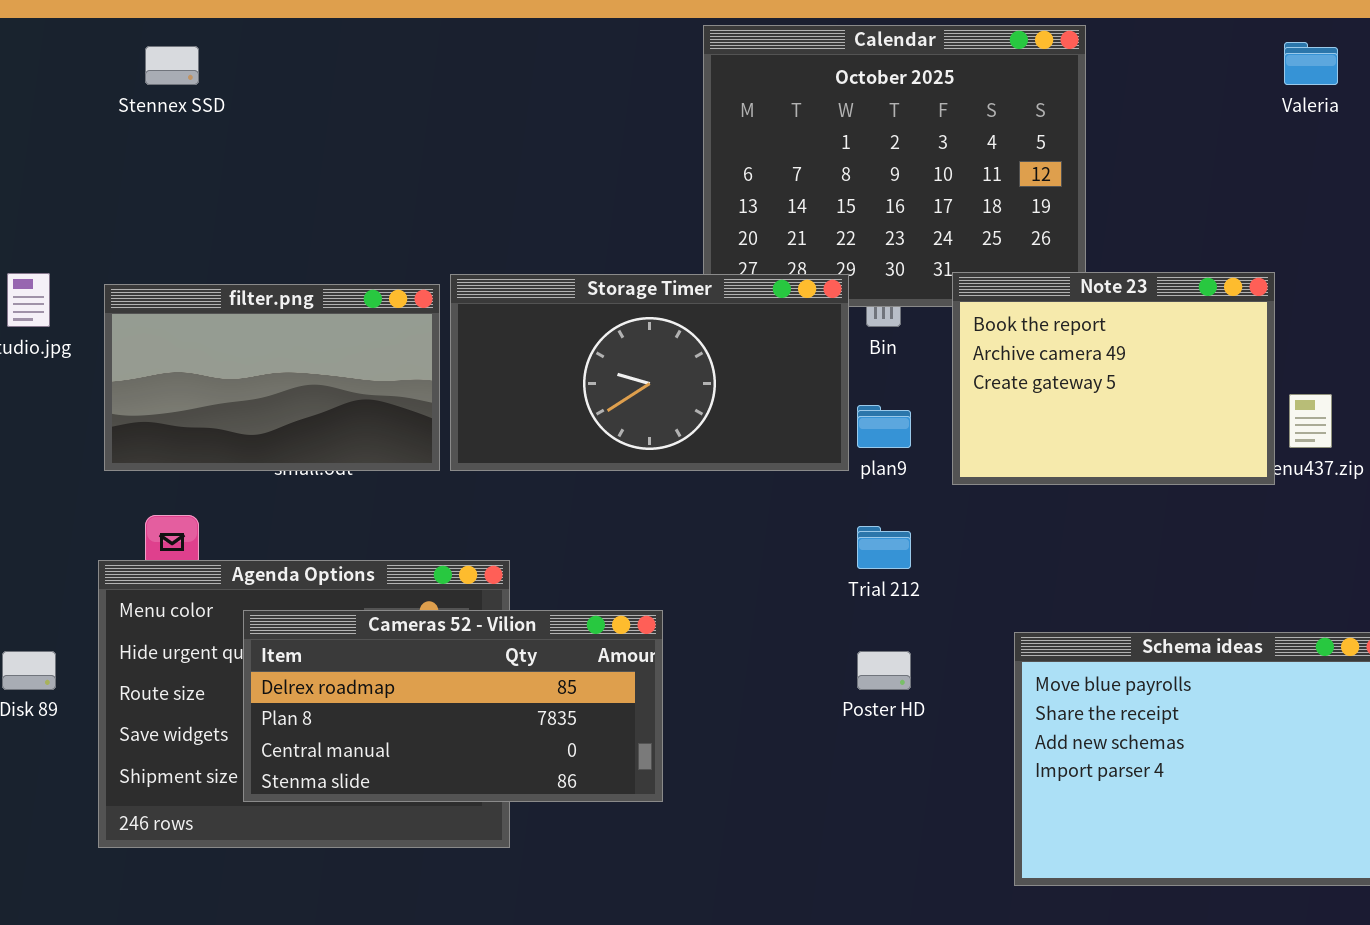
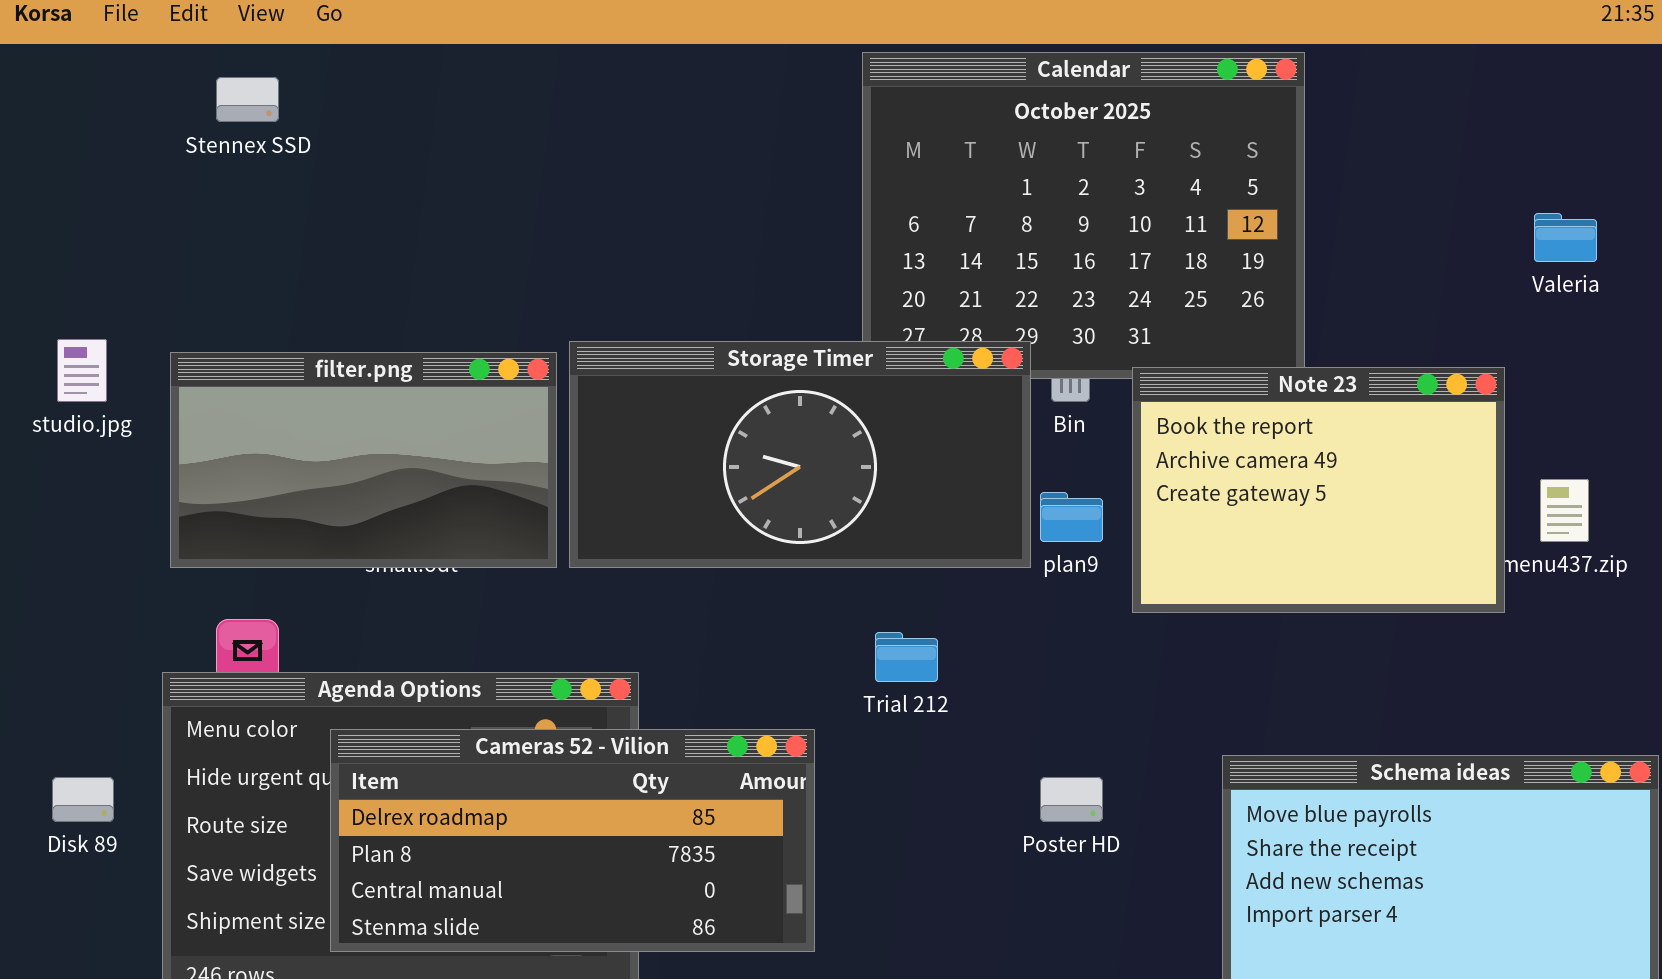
Valeria: [1284,42,1338,85] -> [1534,213,1597,262], moved
Note 23: [952,272,1275,485] -> [1132,367,1505,613], moved
Trial 212: [857,526,911,569] -> [875,632,938,682], moved

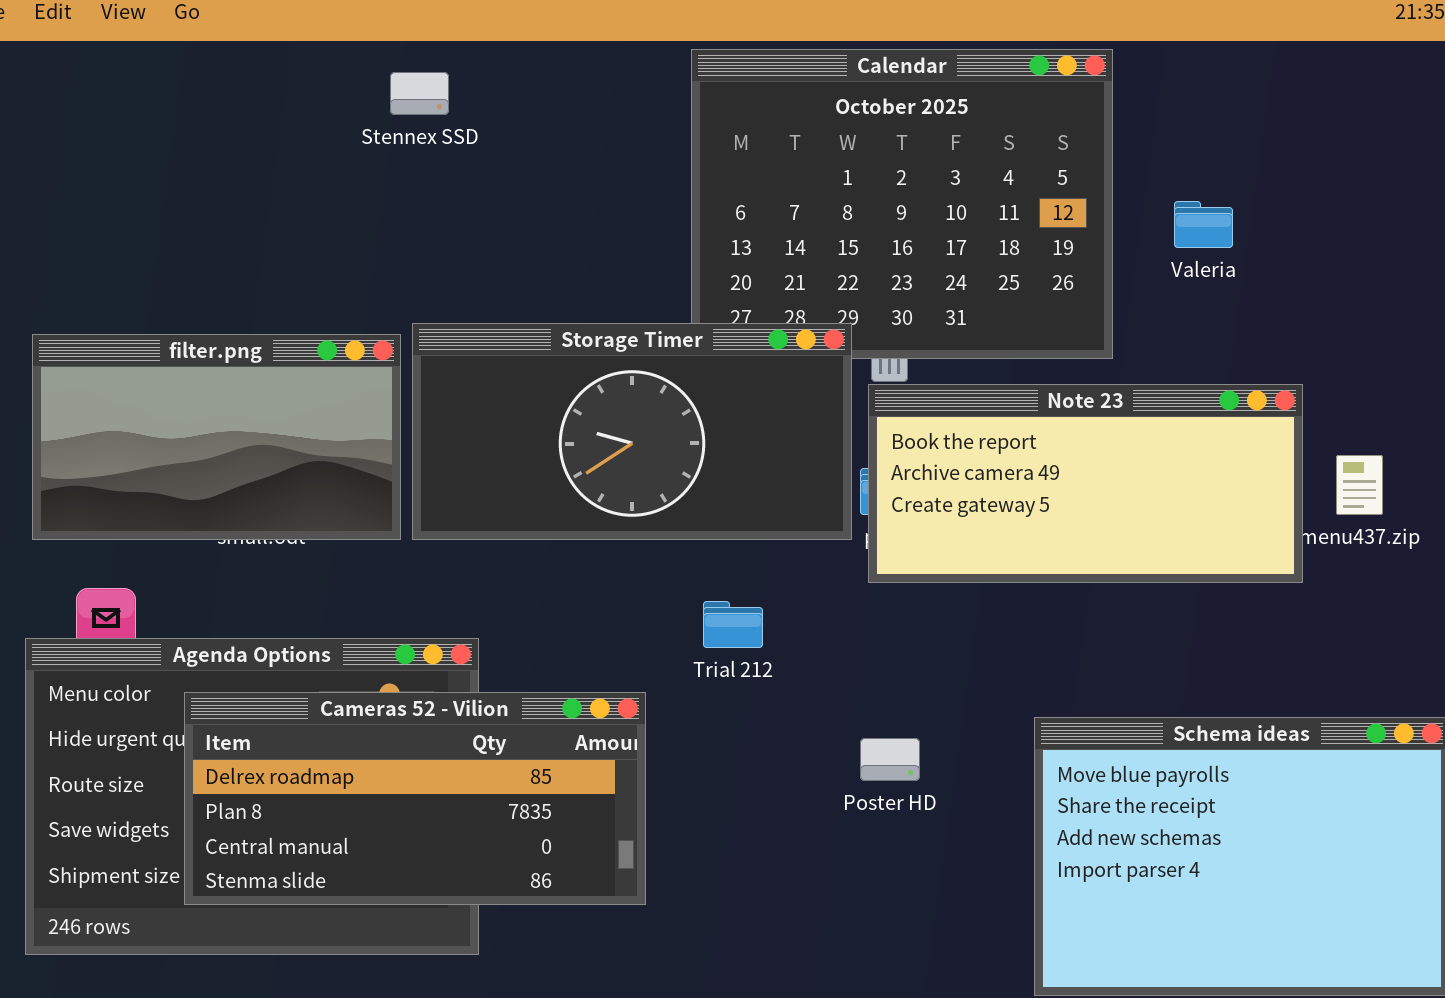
Stennex SSD: [216,77,279,122] -> [390,72,449,115], moved
Valeria: [1534,213,1597,262] -> [1174,201,1233,248], moved
Note 23: [1132,367,1505,613] -> [868,384,1303,583], resized

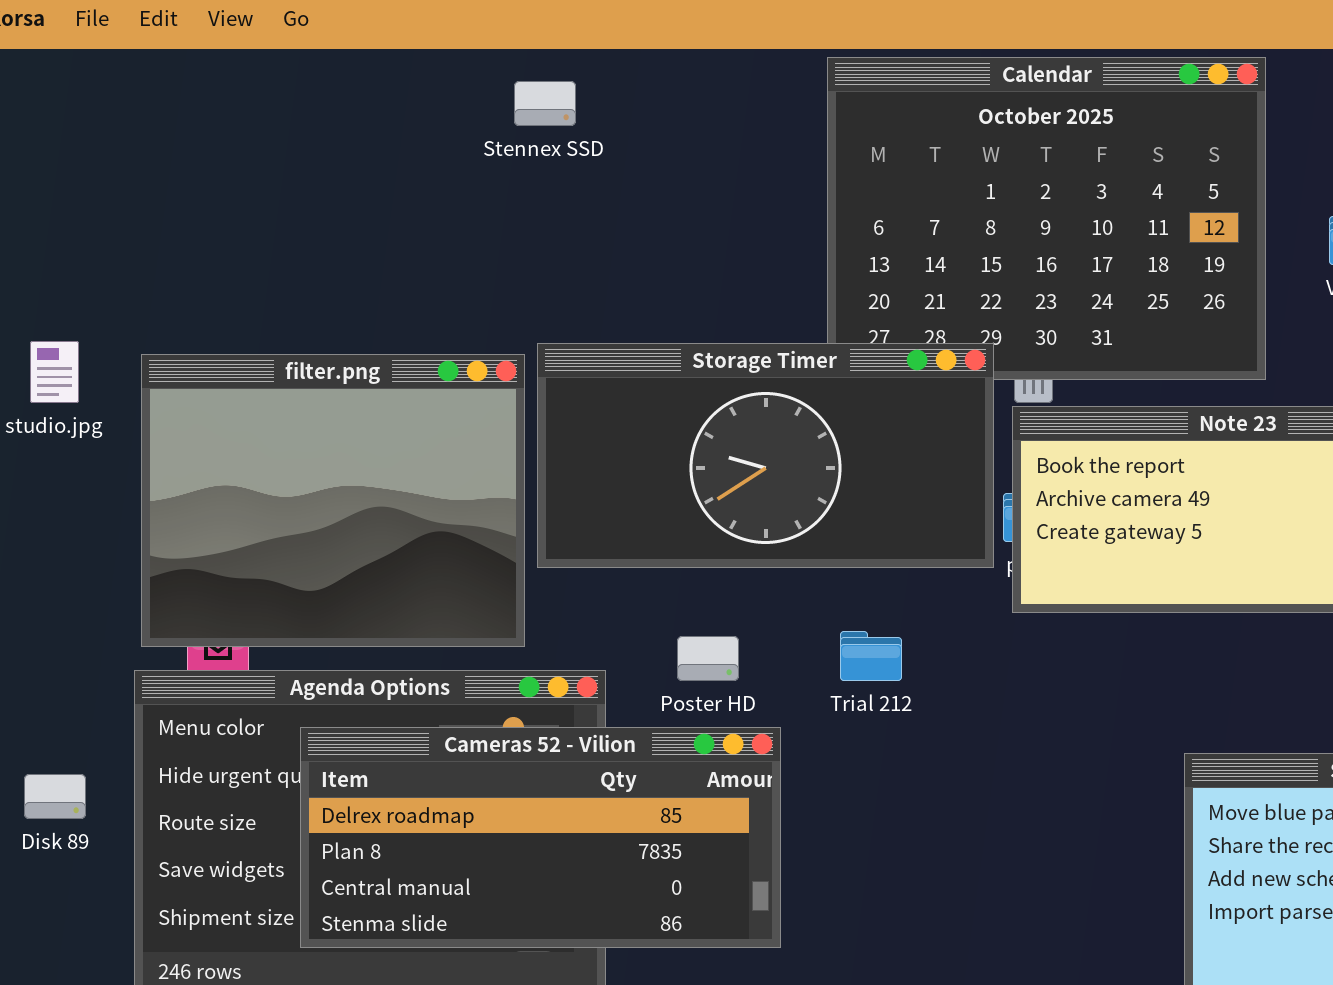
filter.png: [32,334,401,540] -> [141,354,525,647], resized
Poster HD: [860,738,920,781] -> [677,636,739,681], moved

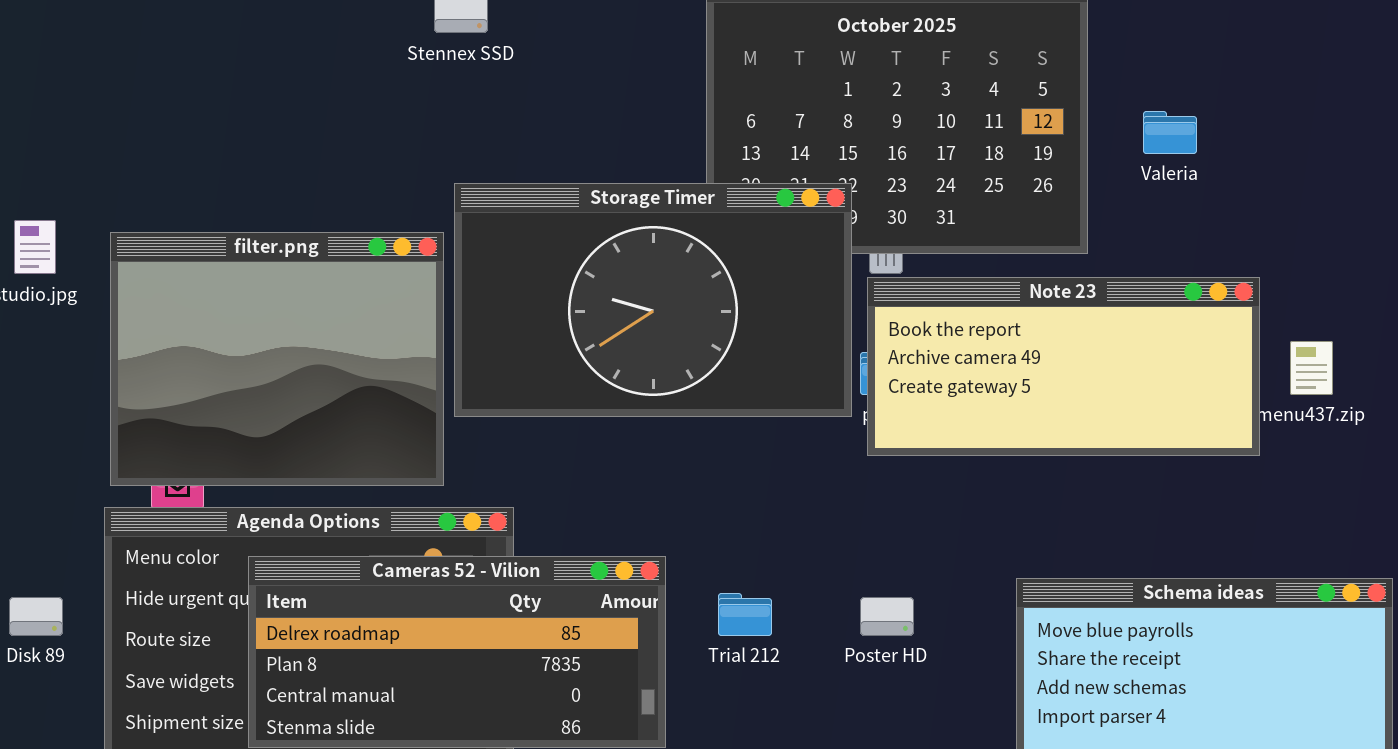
Storage Timer: [537,343,994,568] -> [454,183,852,417], resized
Trial 212: [840,631,902,681] -> [718,593,772,636], moved
Poster HD: [677,636,739,681] -> [860,597,914,636], moved

